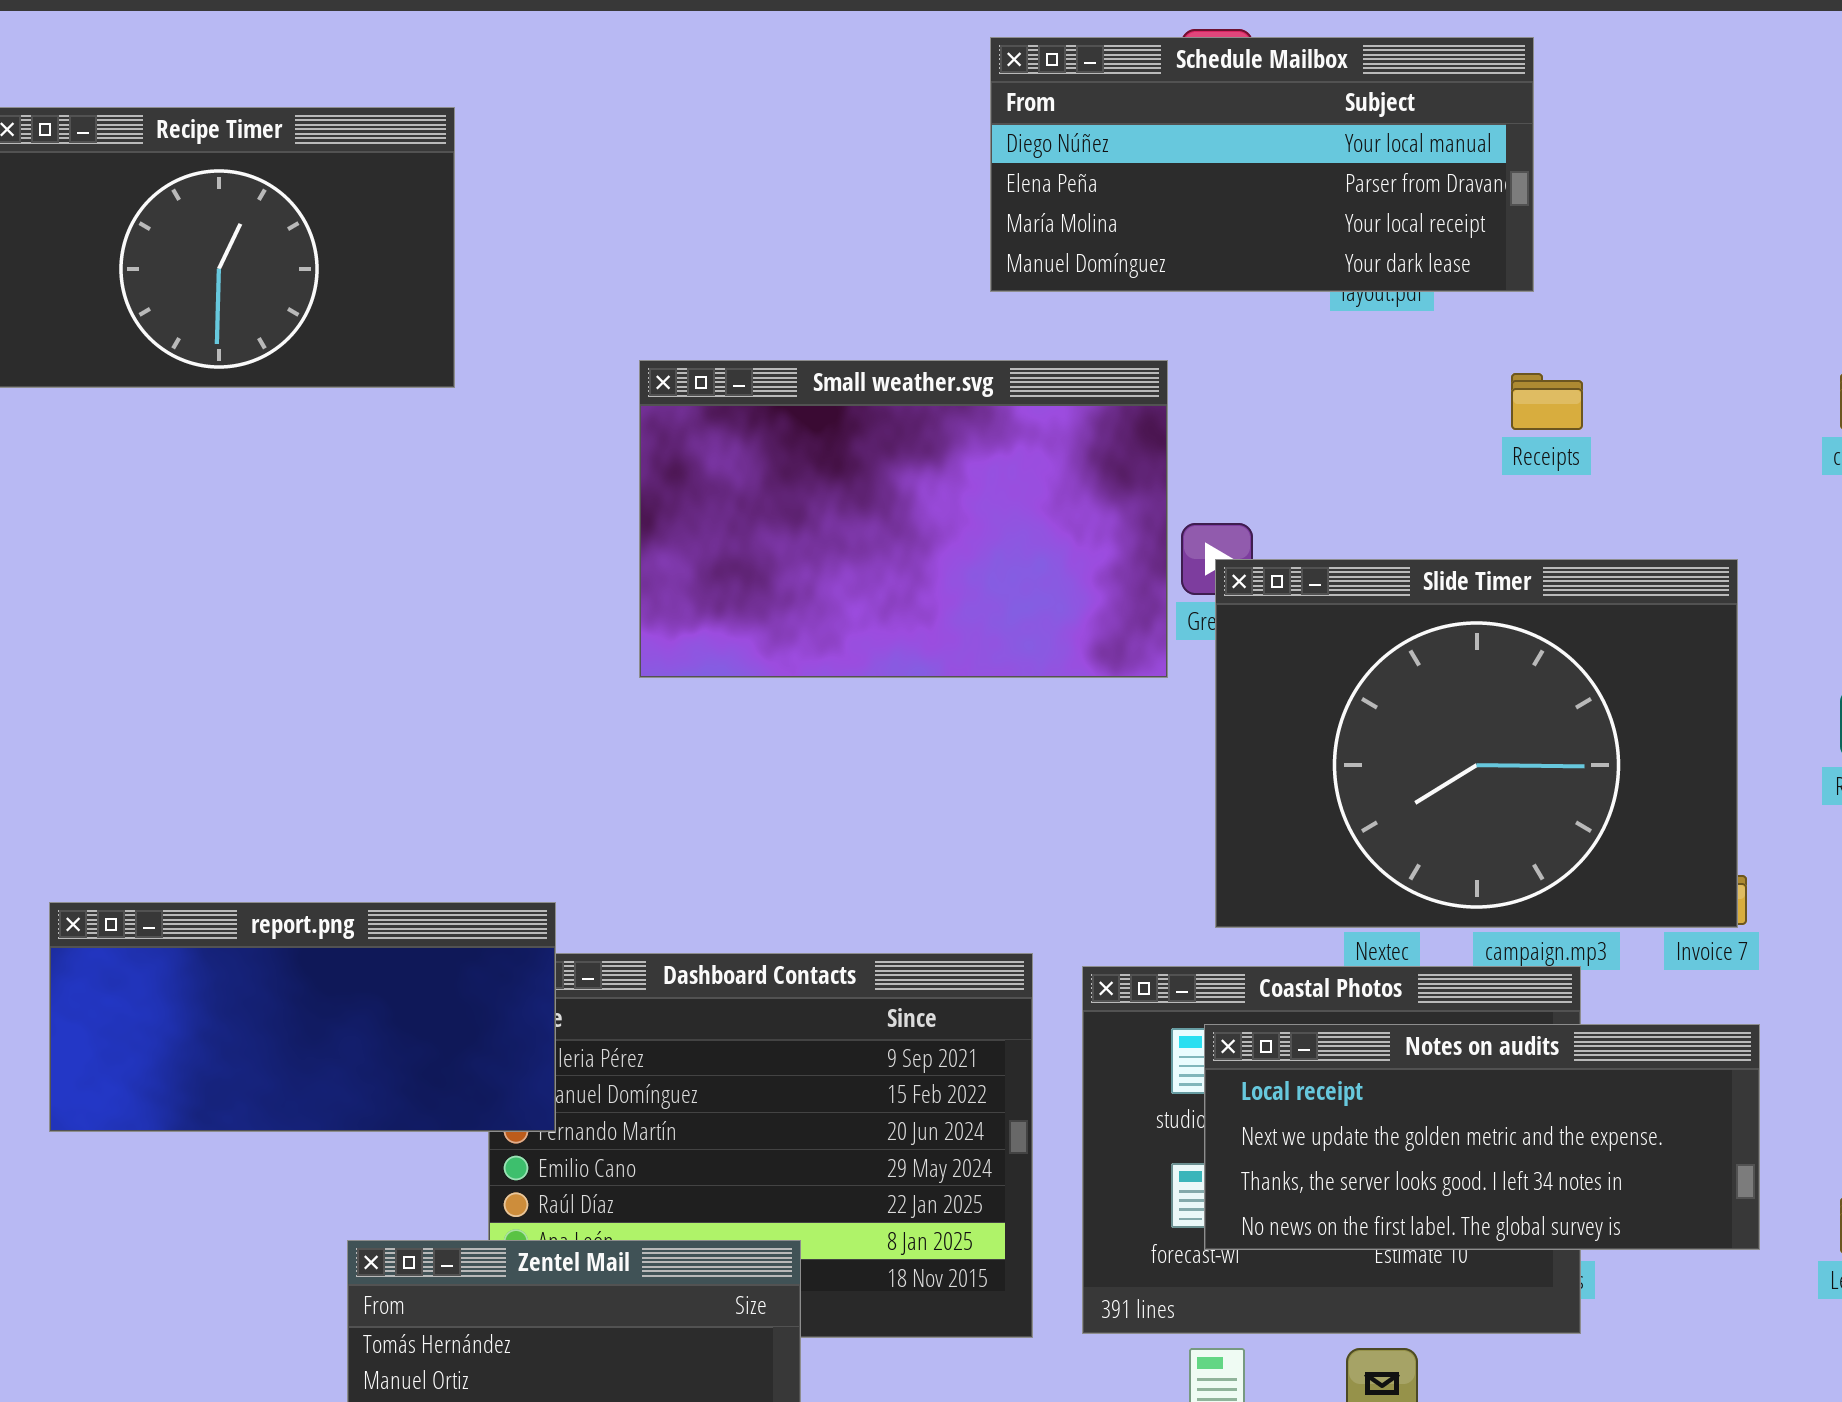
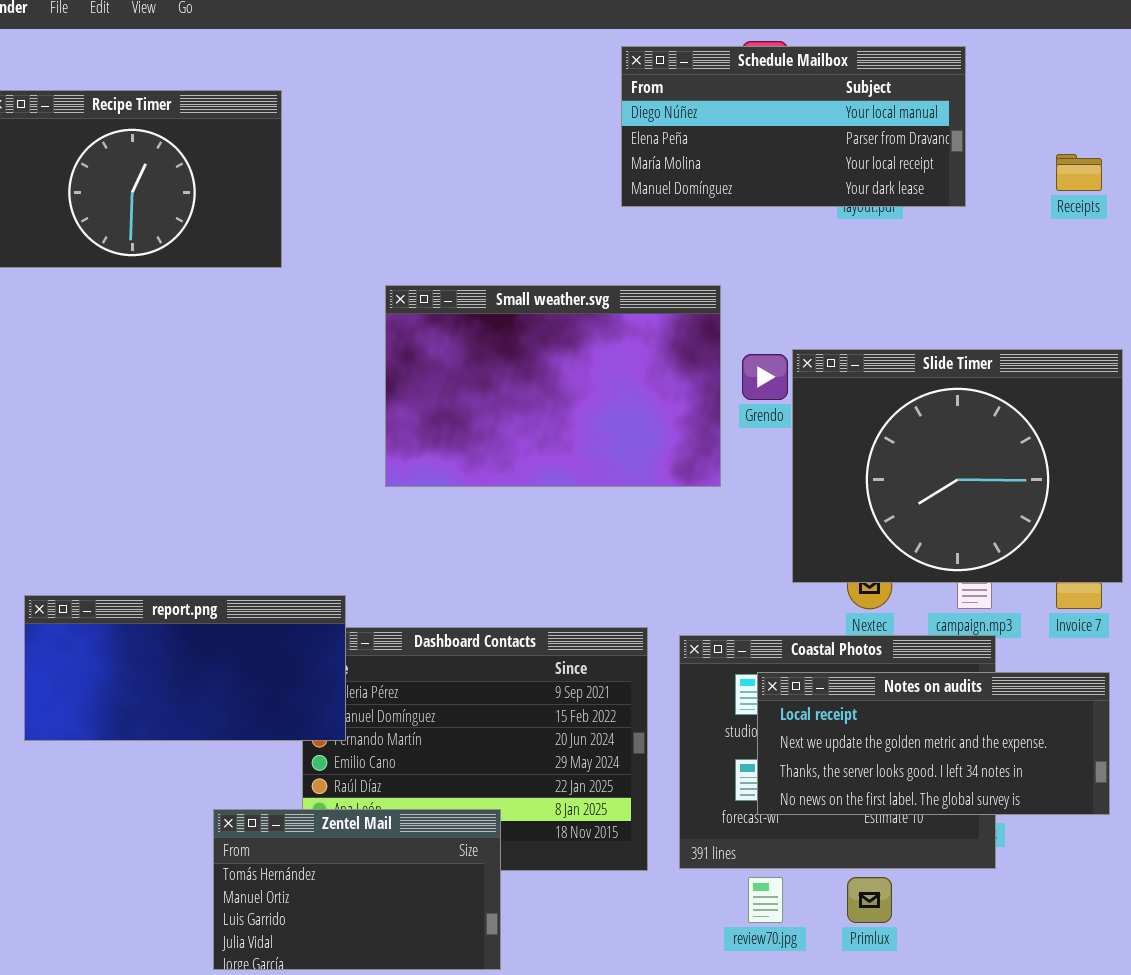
Small weather.svg: [639,360,1168,678] -> [385,285,721,487], moved
Receipts: [1511,373,1583,430] -> [1056,154,1102,191], moved
Slide Timer: [1215,559,1738,928] -> [792,349,1123,583], moved

